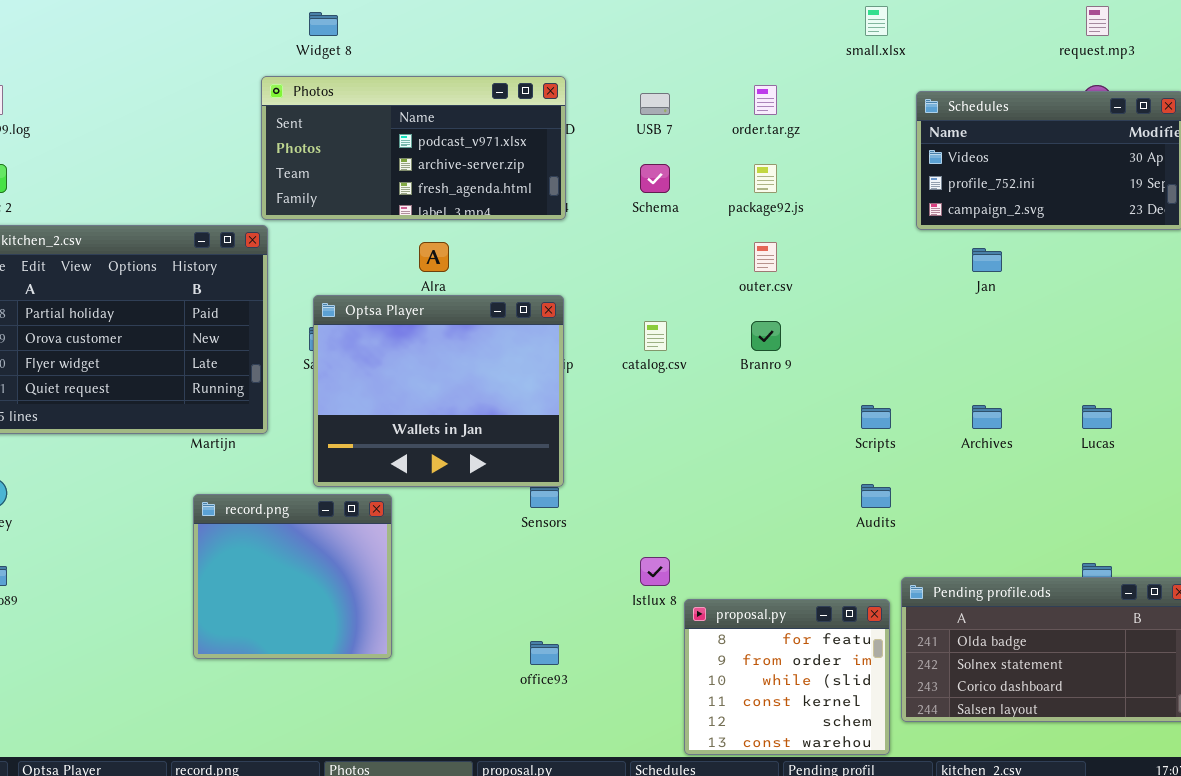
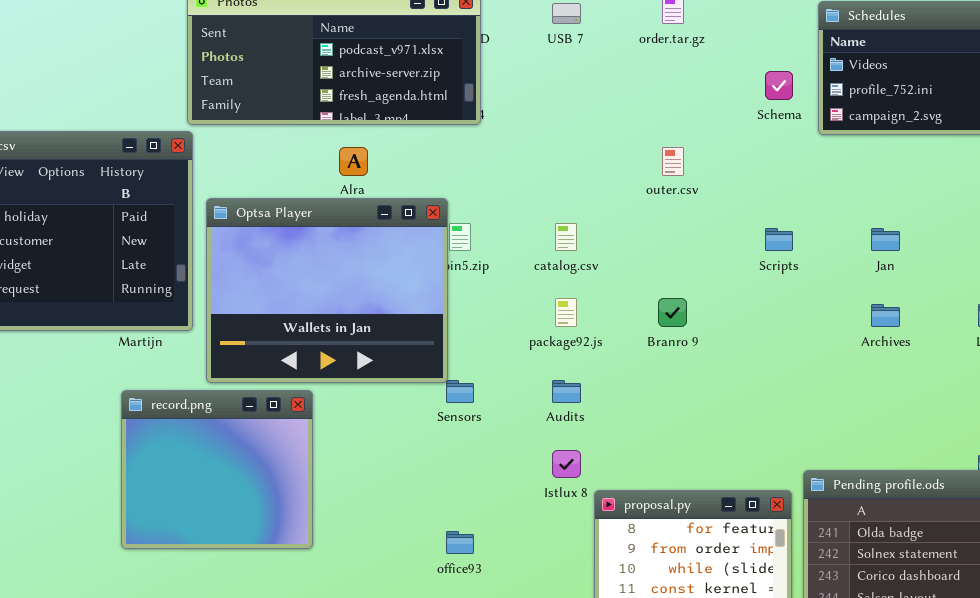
Schema: [640,164,670,193] -> [765,71,793,100], moved
package92.js: [754,164,777,193] -> [555,298,577,327], moved
Jan: [972,248,1002,272] -> [871,228,900,251], moved
Optsa Player: [313,295,564,487] -> [206,198,448,383], moved
Branro 9: [751,321,781,351] -> [658,298,687,327], moved
Scripts: [861,405,891,429] -> [765,228,793,251], moved
Audits: [861,484,891,508] -> [552,380,581,403], moved

